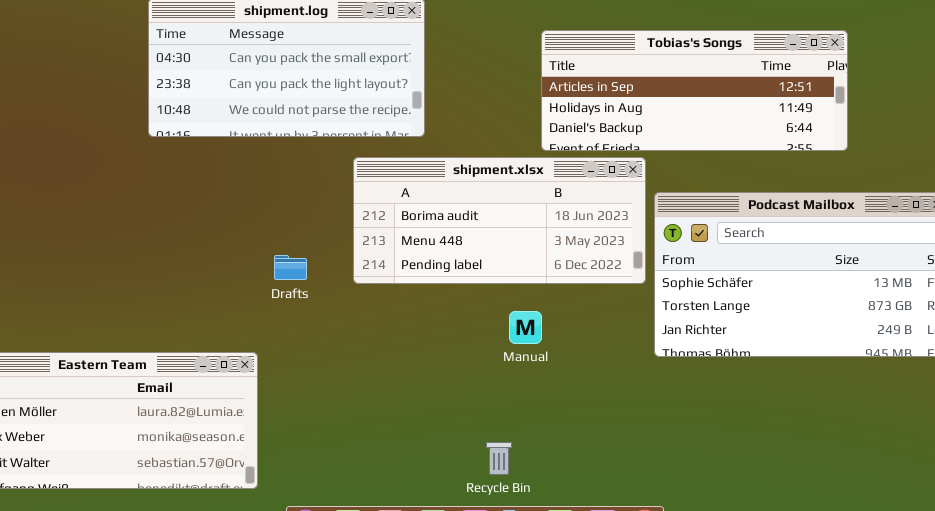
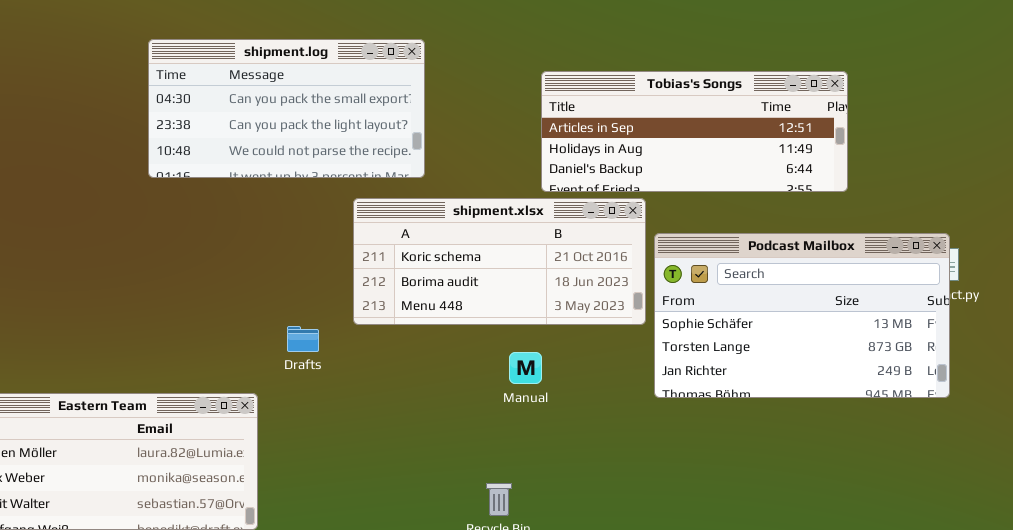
shipment.xlsx: [353,157,646,284] -> [353,198,646,325], scrolled up 1 row
Drafts: [274,255,307,280] -> [287,326,319,352], moved

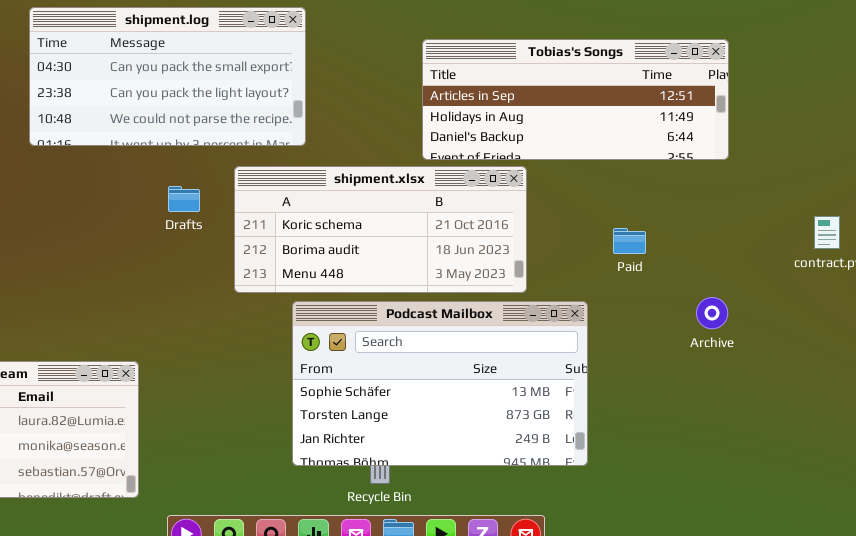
Podcast Mailbox: [654,233,950,398] -> [292,301,588,466], moved
Drafts: [287,326,319,352] -> [168,186,200,212], moved

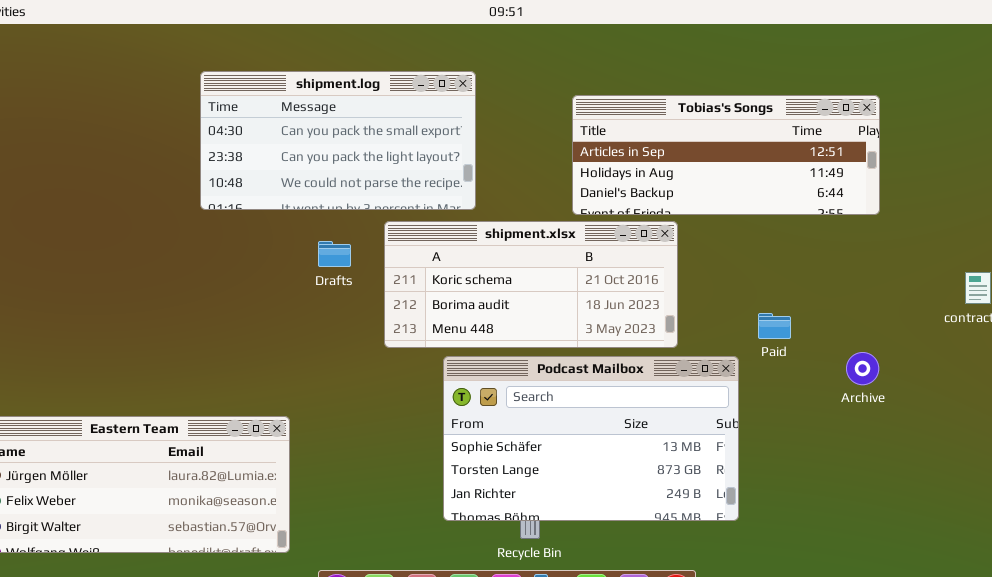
shipment.log: [29,7,306,146] -> [200,71,476,210], moved
Paid: [613,228,646,254] -> [758,313,791,339], moved

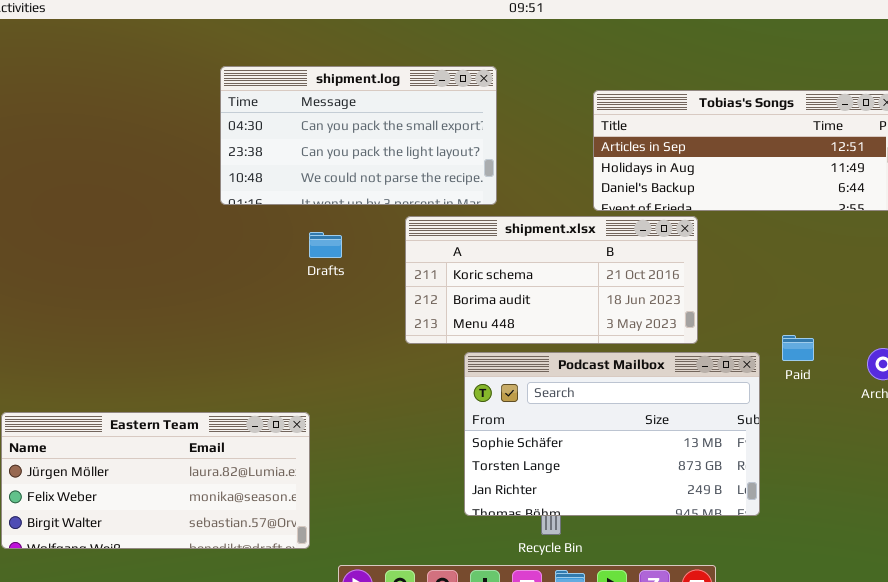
Drafts: [318,241,351,267] -> [309,232,342,258], moved
Paid: [758,313,791,339] -> [782,335,814,361], moved

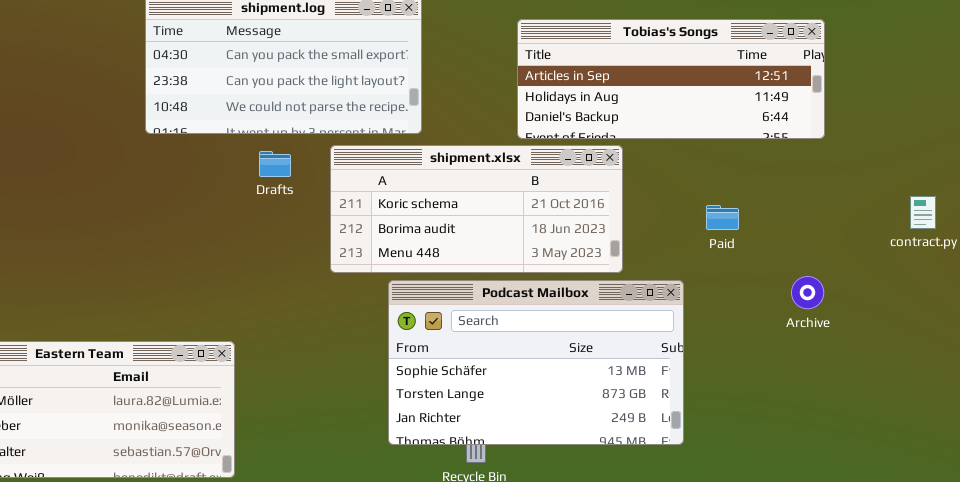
Drafts: [309,232,342,258] -> [259,151,291,177], moved
Paid: [782,335,814,361] -> [706,205,739,230], moved

